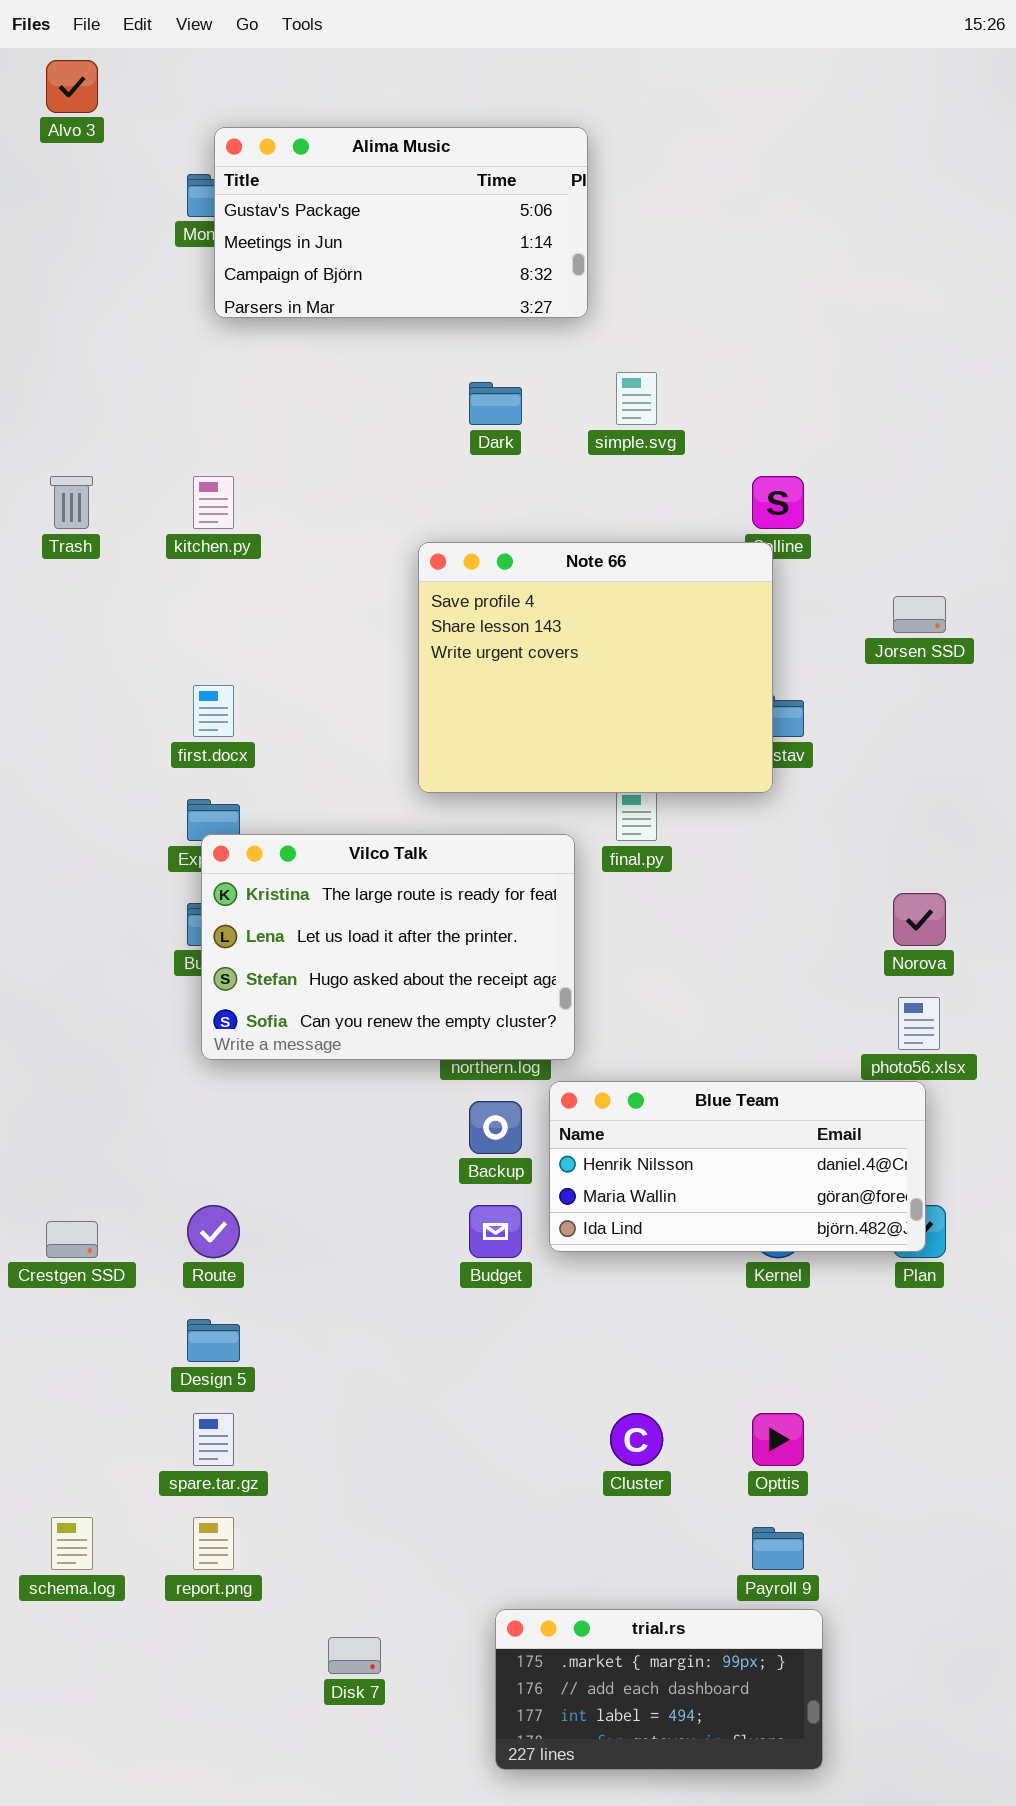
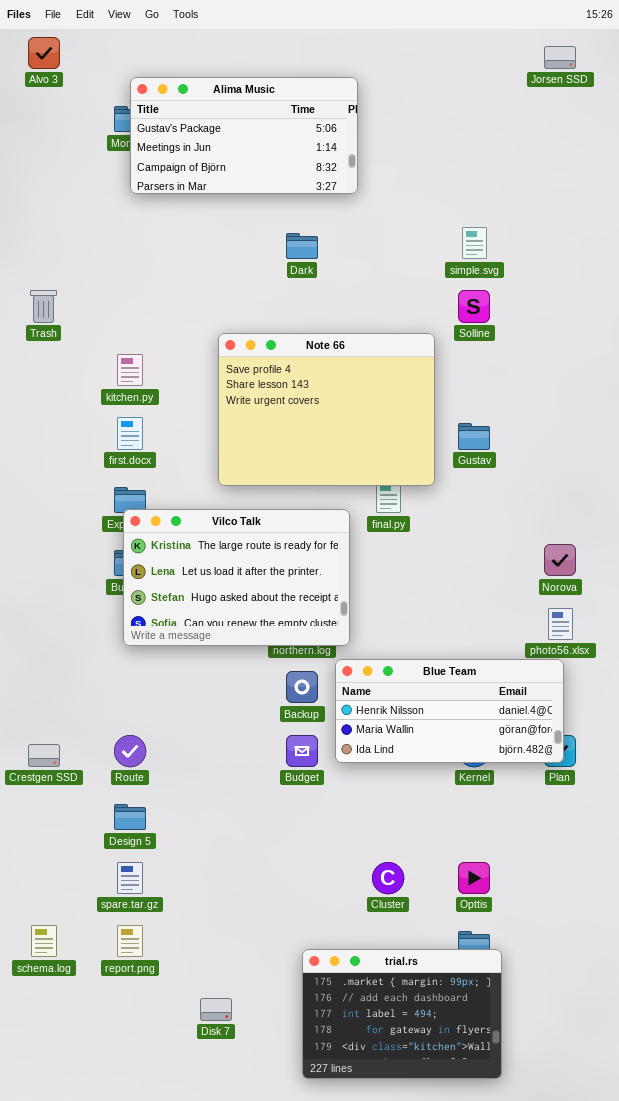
simple.svg: [616,372,657,425] -> [462,227,487,259], moved
kitchen.py: [193,476,234,529] -> [117,354,143,386], moved
Note 66: [418,542,773,793] -> [218,333,435,486], moved
Jorsen SSD: [893,596,946,633] -> [544,46,576,69], moved
trial.rs: [495,1609,823,1770] -> [302,949,502,1079], resized

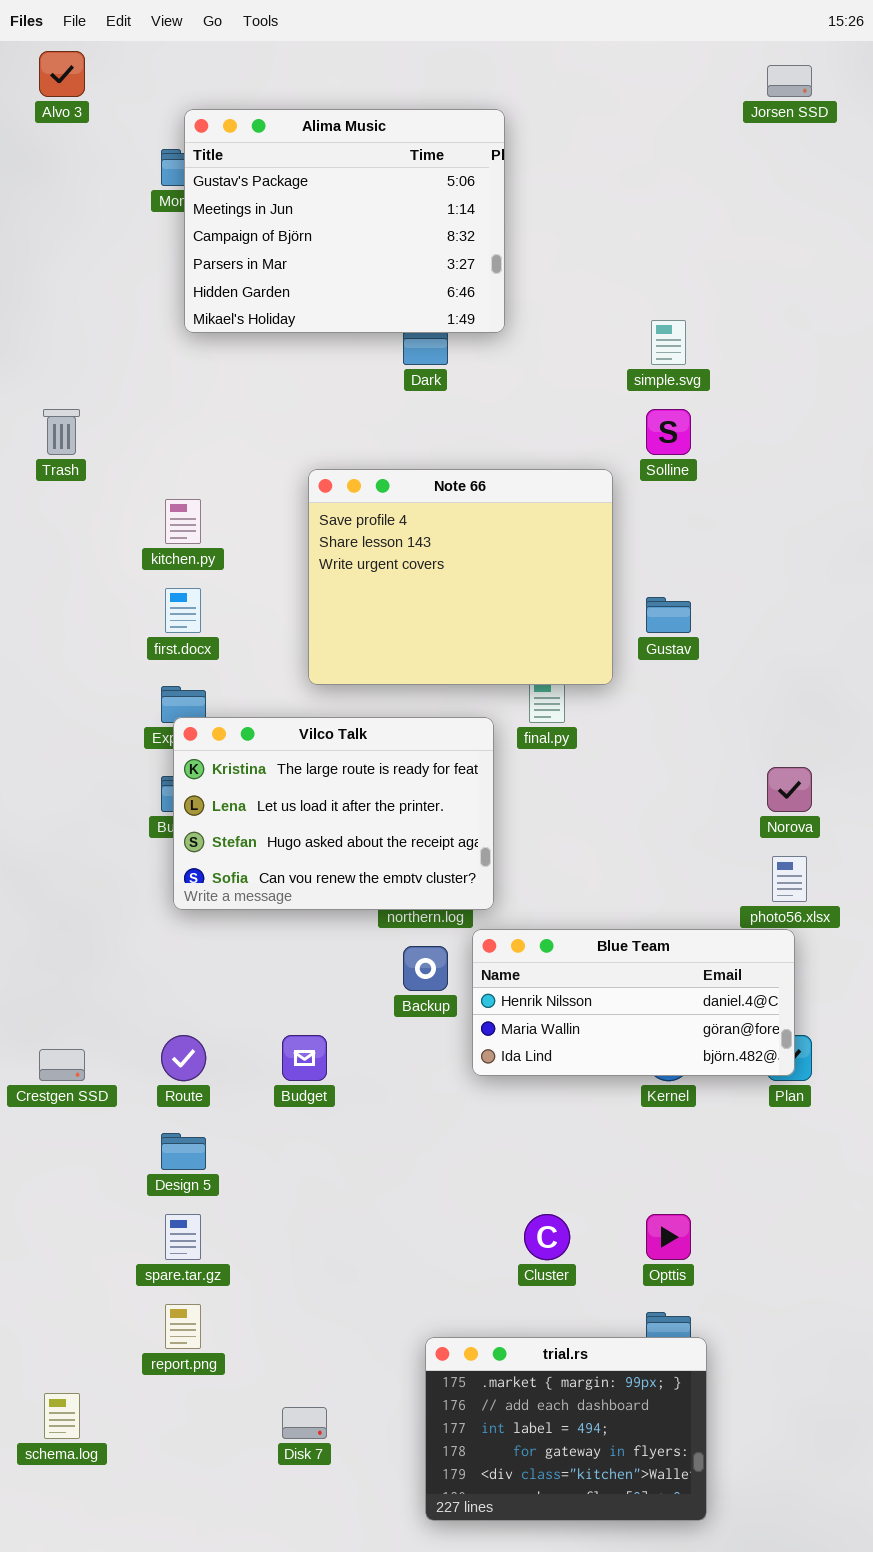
Alima Music: [130,77,358,194] -> [184,109,505,333], resized
Budget: [286,735,318,767] -> [282,1035,327,1081], moved
schema.log: [31,925,57,957] -> [44,1393,80,1439], moved

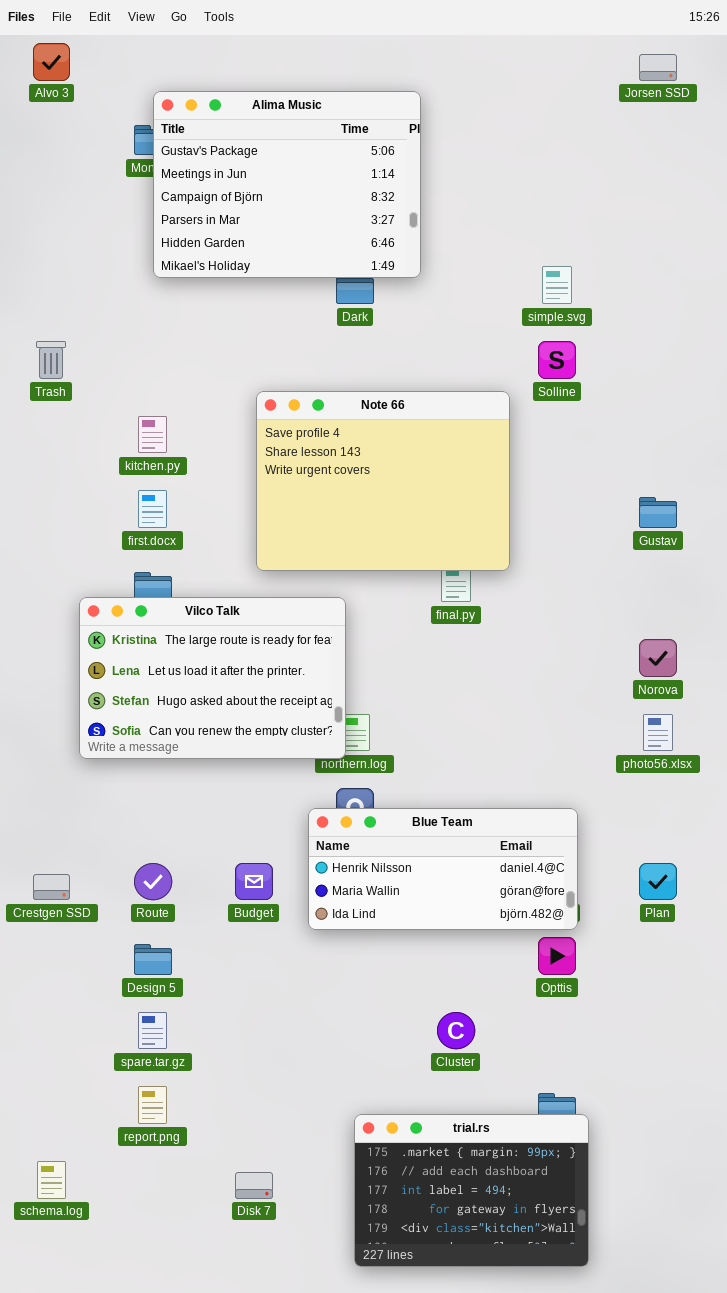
Gustav: [646,597,691,633] -> [639,497,677,528], moved
Vilco Talk: [173,717,494,910] -> [79,597,346,759], moved
Blue Team: [472,929,795,1076] -> [308,808,578,930], moved
Opttis: [646,1214,691,1260] -> [538,937,576,975], moved

